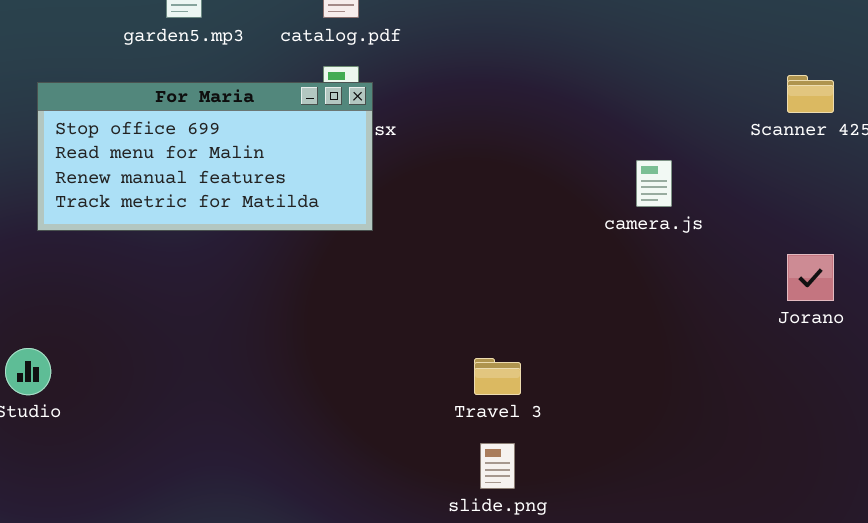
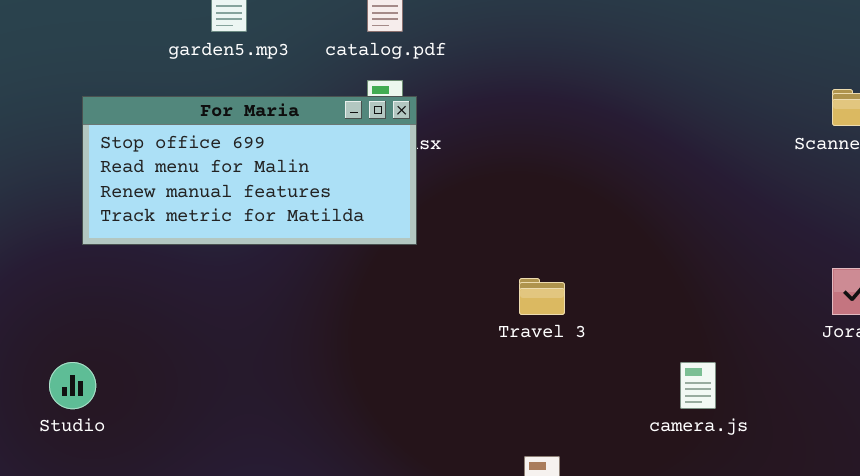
camera.js: [636,160,672,207] -> [680,362,716,409], moved
Travel 3: [474,358,521,395] -> [519,278,565,315], moved

